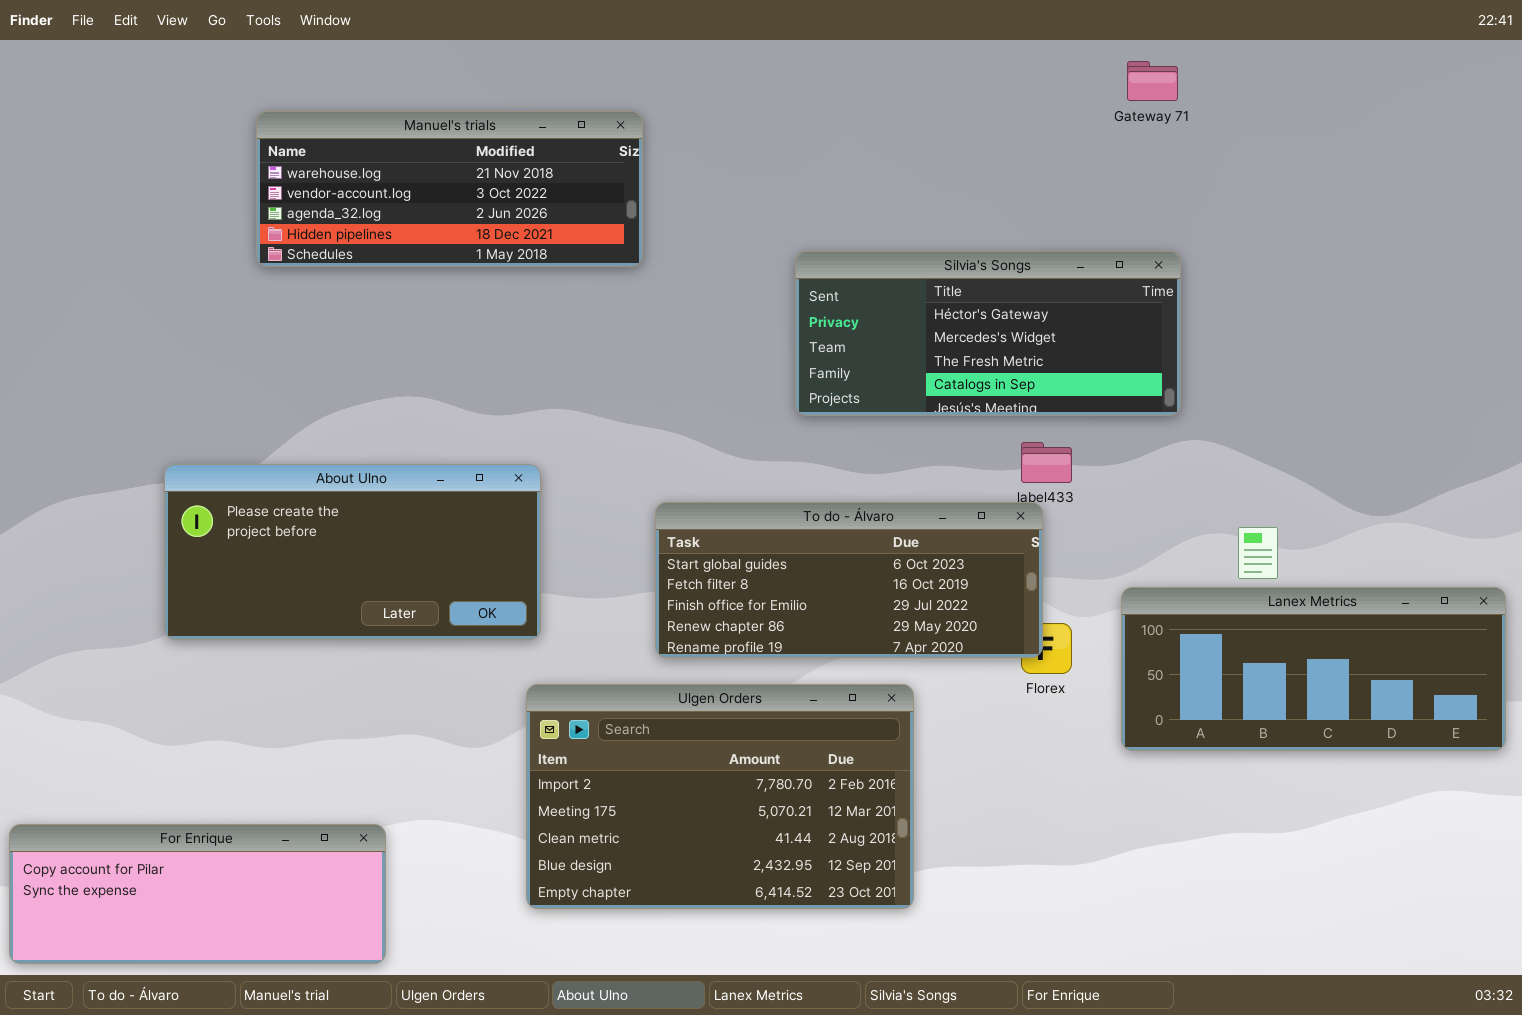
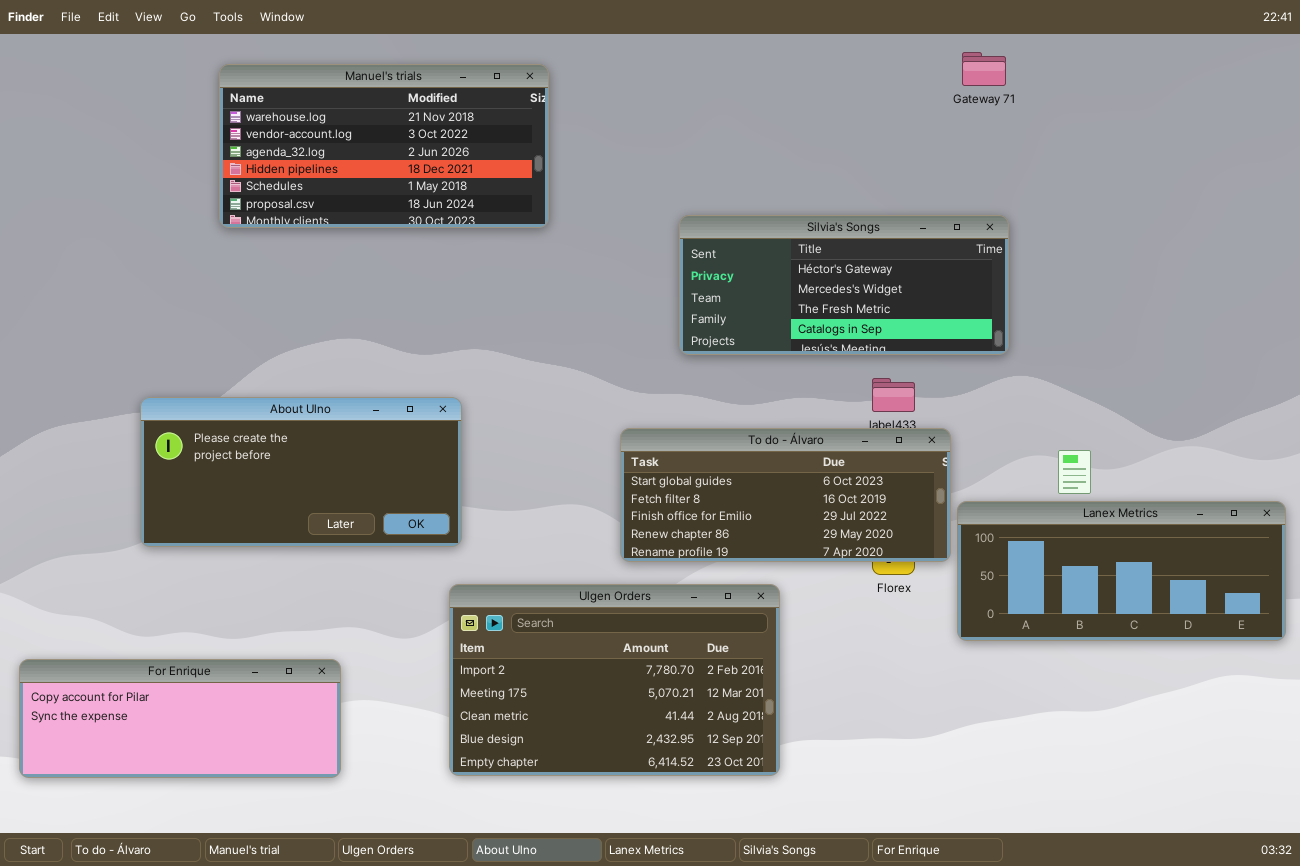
Manuel's trials: [256,111,643,267] -> [219,64,549,228], resized
To do - Álvaro: [655,502,1043,658] -> [620,428,951,562], moved
For Enrique: [9,824,386,964] -> [19,659,341,778], moved

